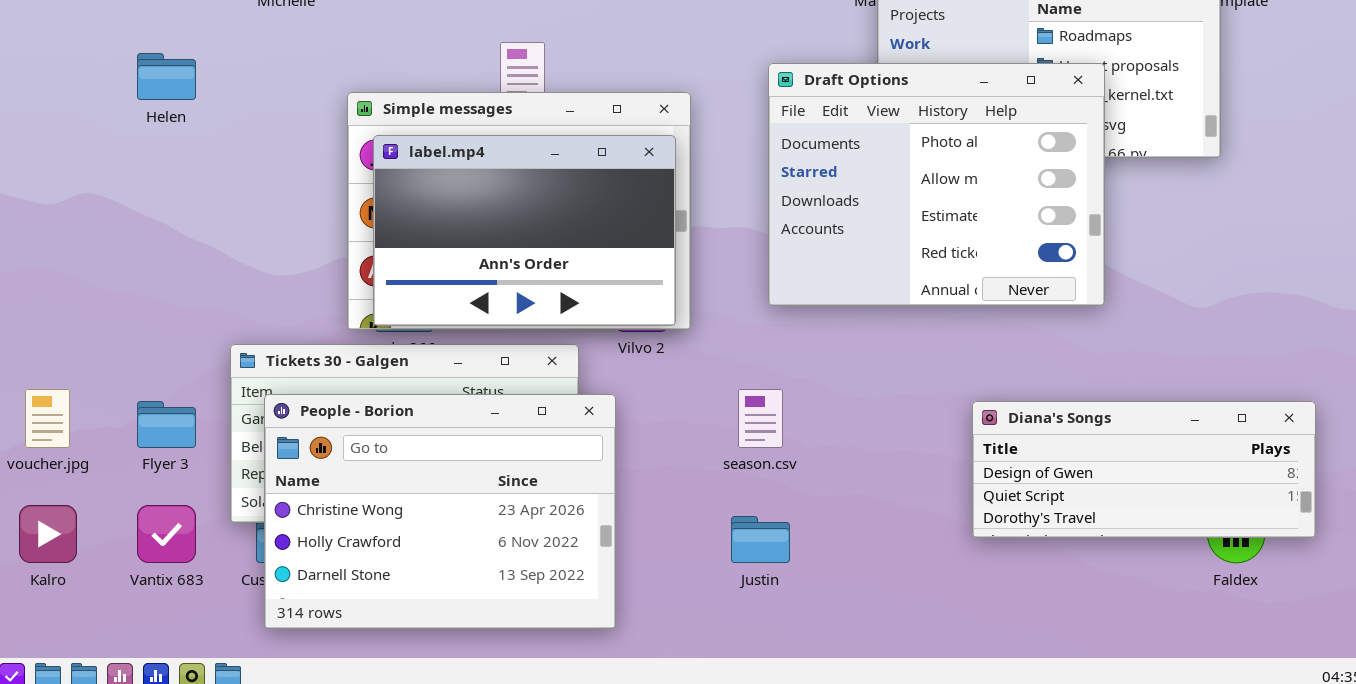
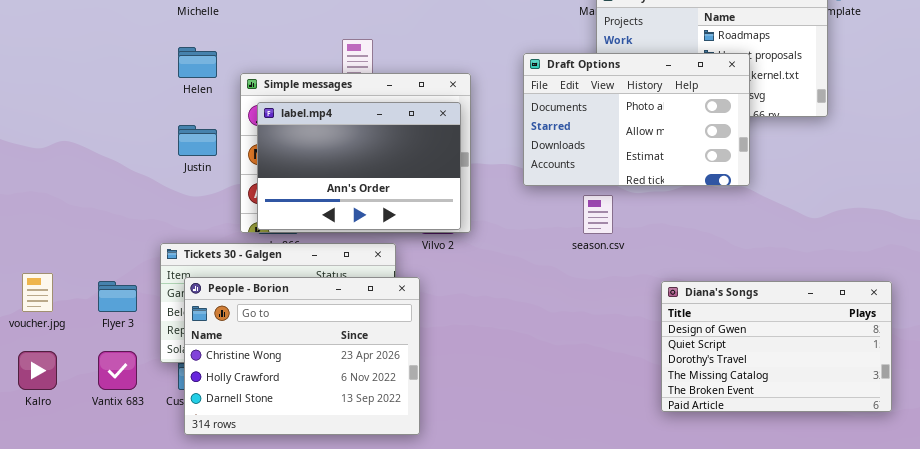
Helen: [137,53,196,100] -> [178,47,217,78], moved
Draft Options: [768,63,1105,306] -> [523,53,750,186], resized
season.csv: [738,389,783,448] -> [583,195,613,234], moved
Diana's Songs: [972,401,1316,538] -> [661,281,892,412], resized
Justin: [731,516,790,563] -> [178,125,217,156], moved

